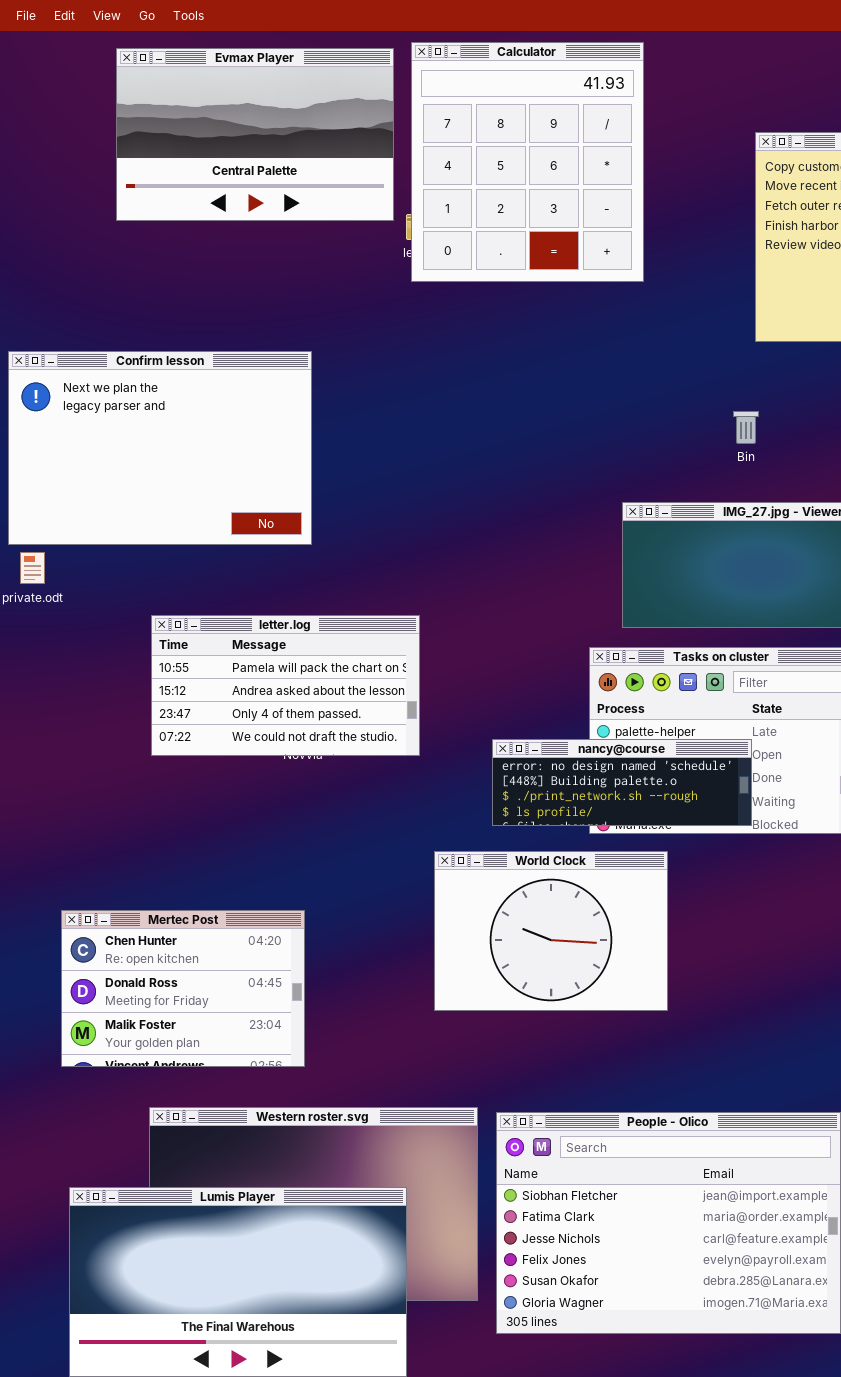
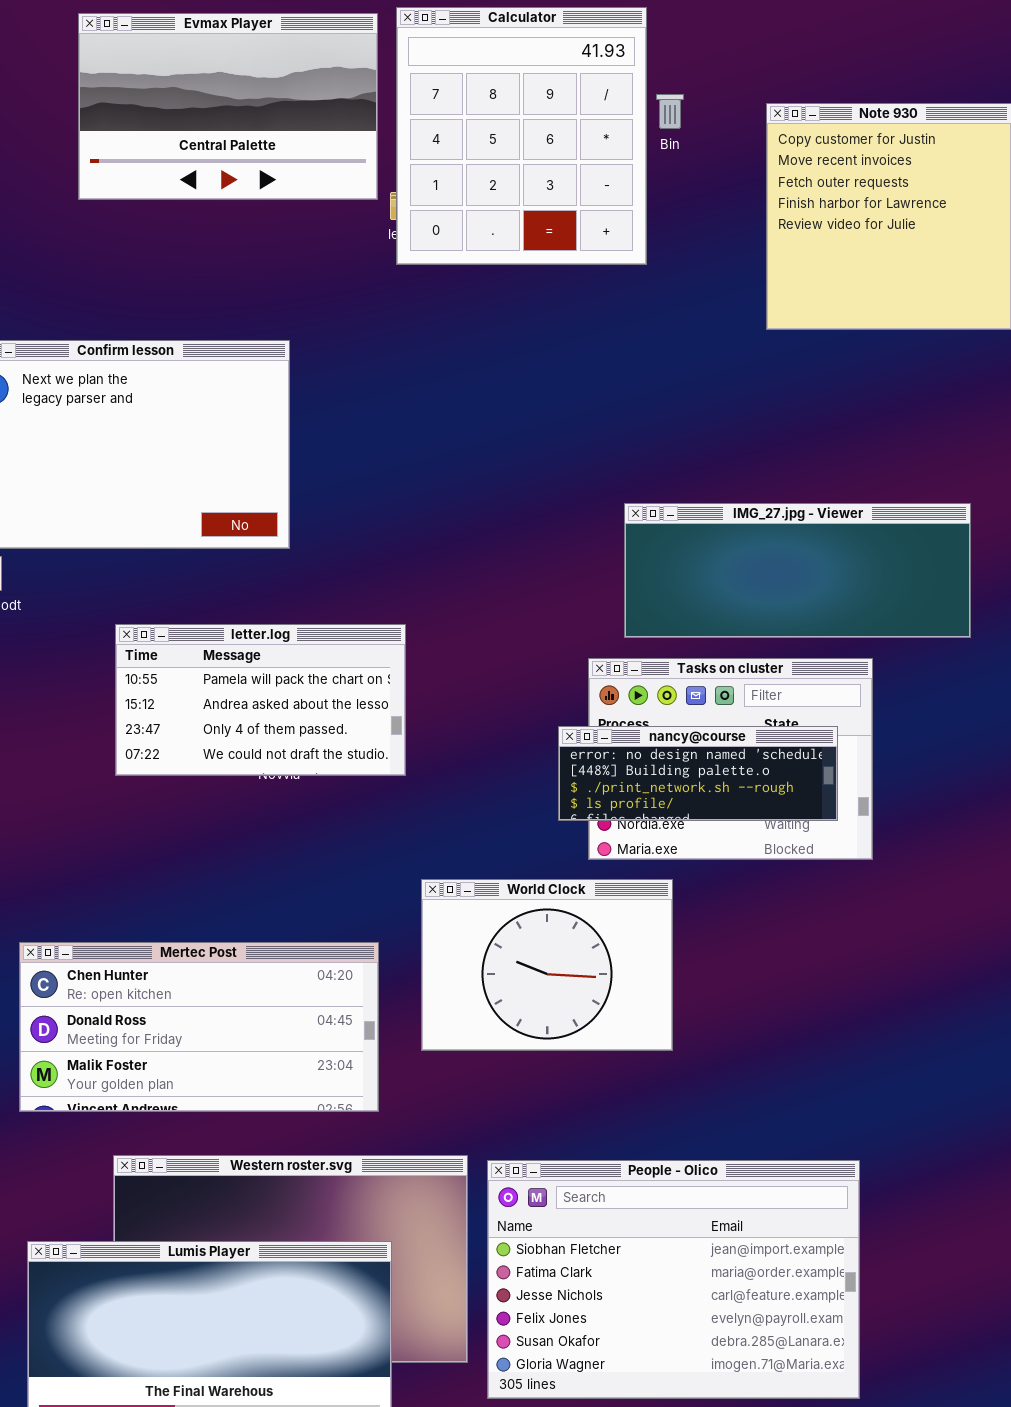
Bin: [733,411,759,444] -> [656,94,684,129], moved
nancy@course: [492,739,752,826] -> [558,726,838,821], moved
Mertec Post: [61,910,305,1067] -> [19,942,379,1112], resized

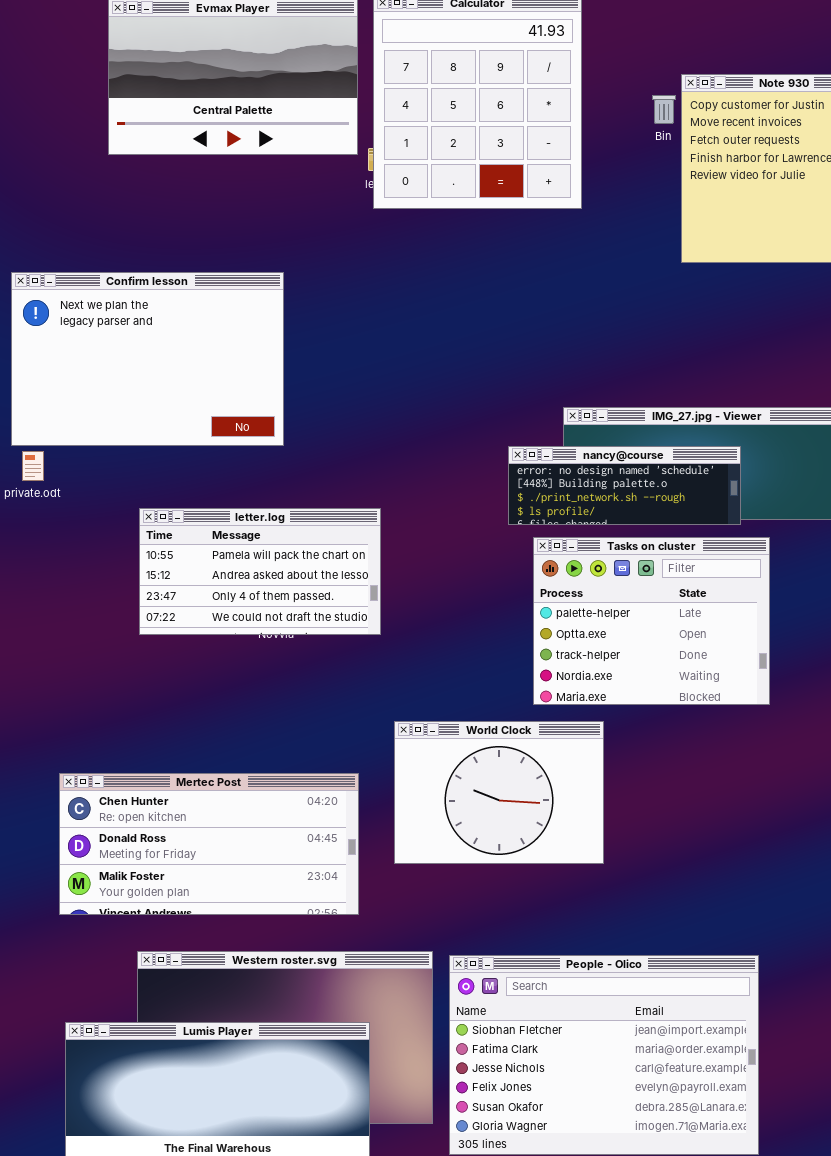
Bin: [656,94,684,129] -> [652,95,676,124], moved
nancy@course: [558,726,838,821] -> [508,446,741,525], moved

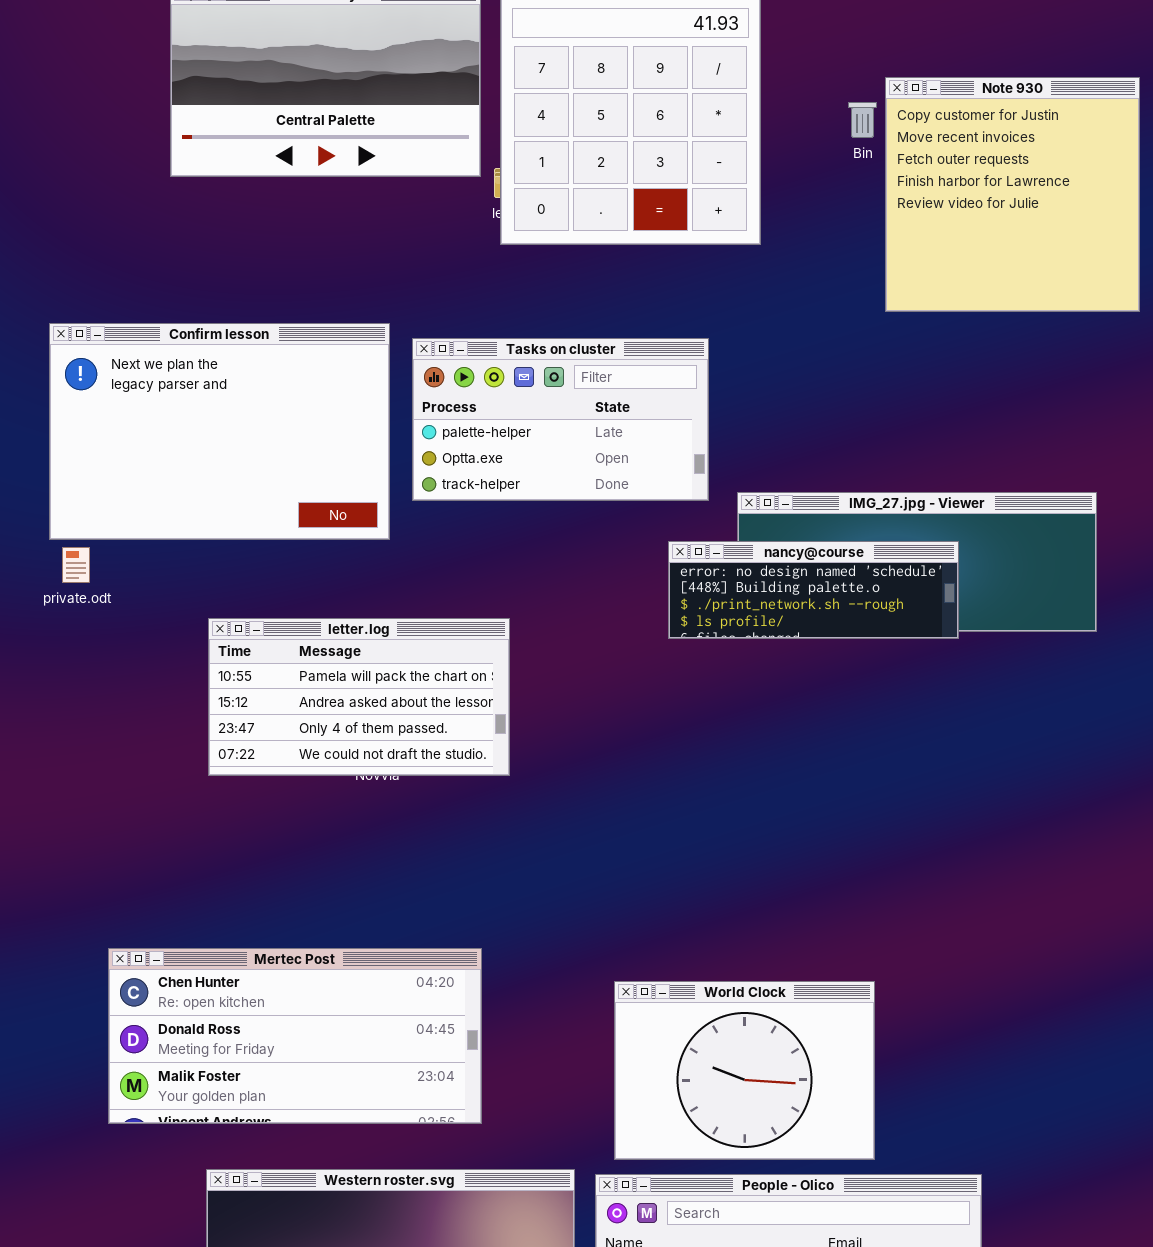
Tasks on cluster: [533,537,770,705] -> [412,338,709,501], moved, resized
World Clock: [394,721,604,864] -> [614,981,875,1160], moved

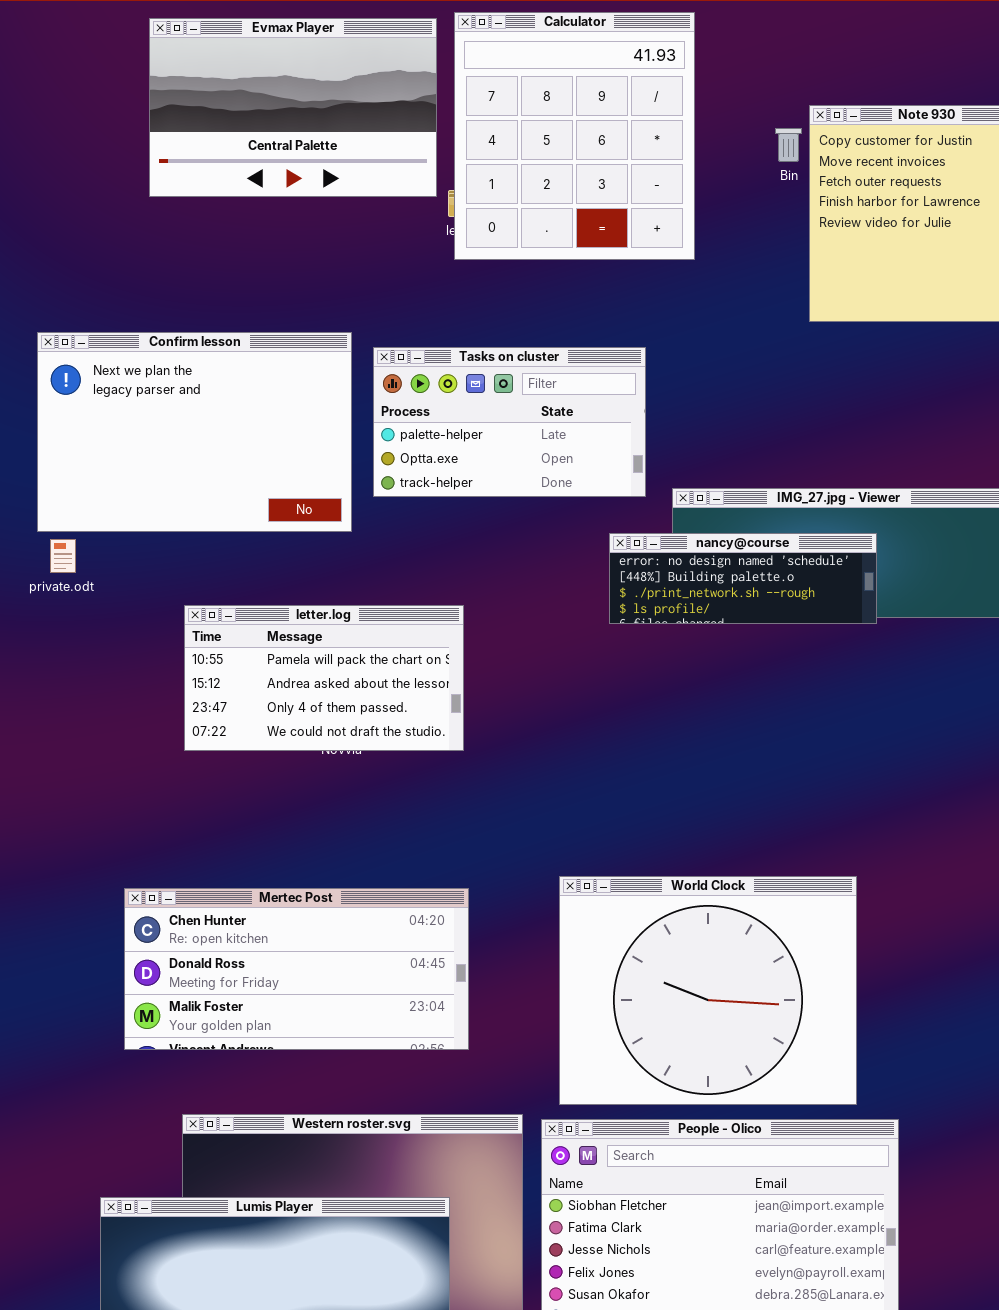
Mertec Post: [108,948,482,1124] -> [124,888,469,1050], moved
World Clock: [614,981,875,1160] -> [559,876,857,1105], resized

